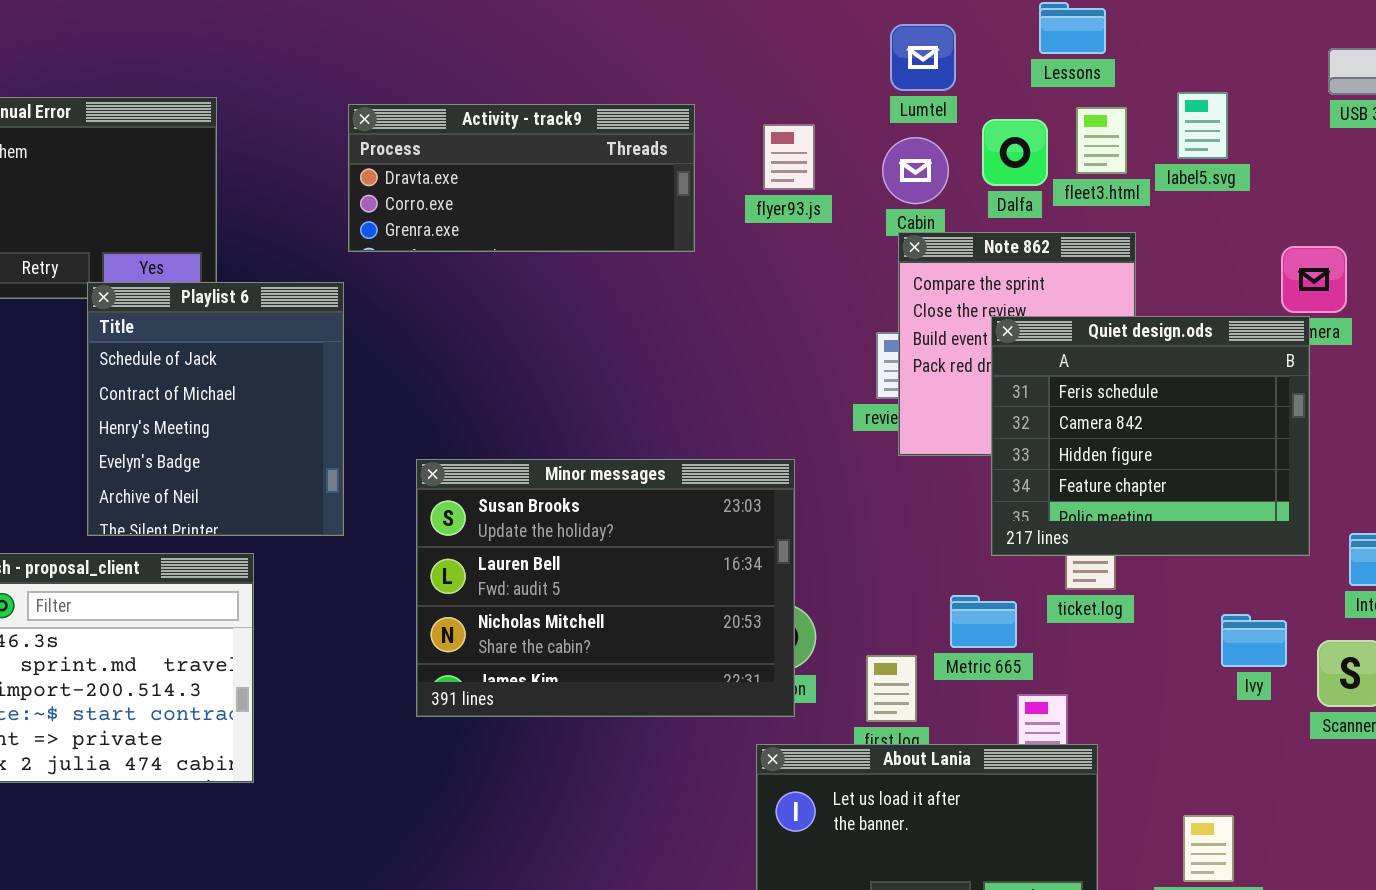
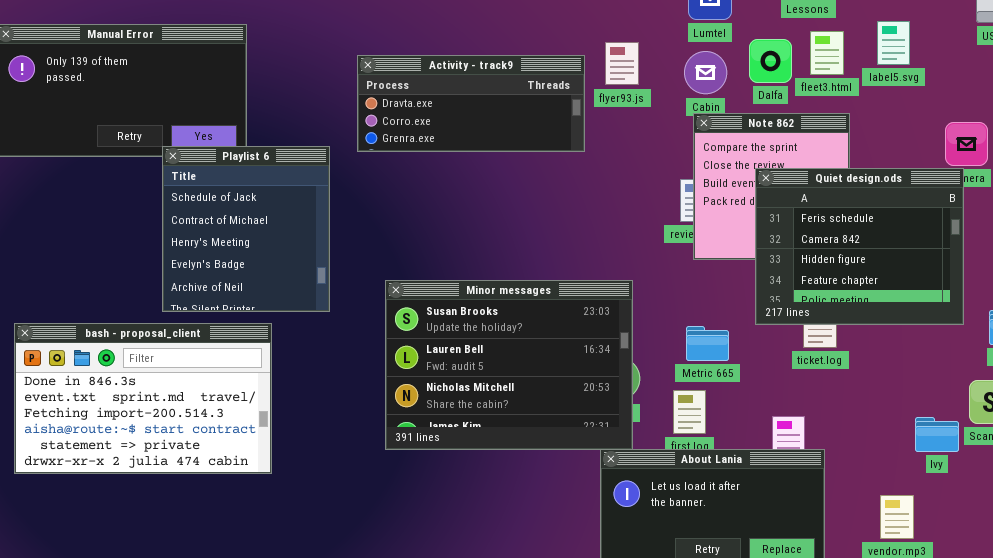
Activity - track9: [348,104,695,252] -> [357,55,585,152], moved
Minor messages: [416,459,795,717] -> [385,280,633,450], moved
Metric 665: [950,595,1017,648] -> [686,326,729,361], moved
Ivy: [1221,614,1287,667] -> [915,417,959,452], moved

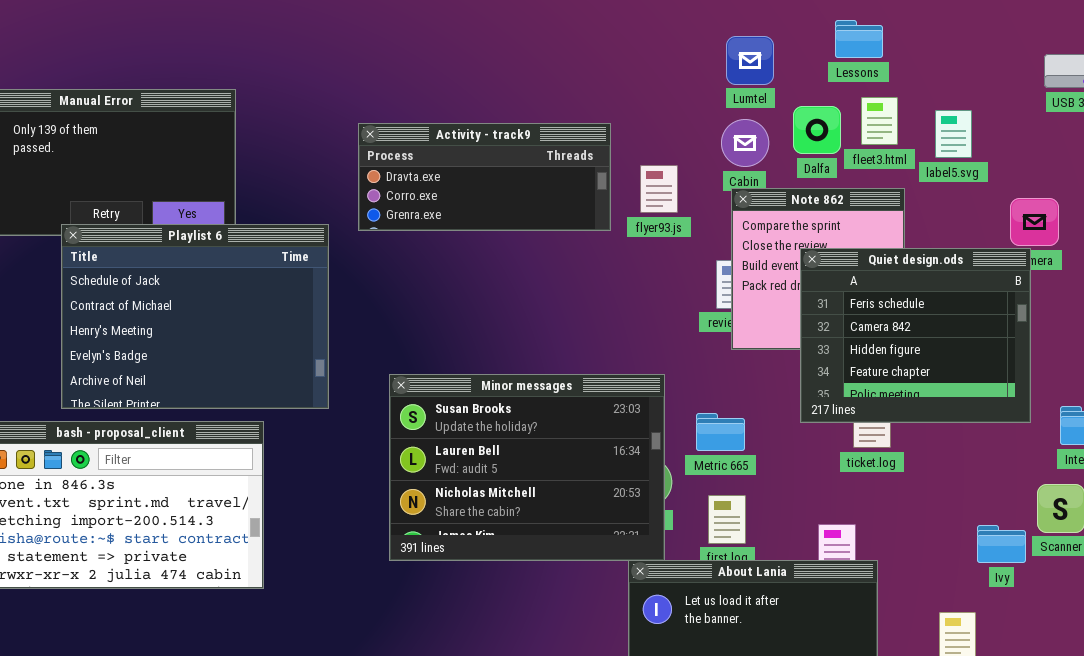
label5.svg: [877,21,910,65] -> [935,110,972,158], moved
flyer93.js: [605,42,639,85] -> [640,165,678,213], moved
Playlist 6: [162,146,330,312] -> [61,224,329,409], resized
Metric 665: [686,326,729,361] -> [696,413,745,451], moved

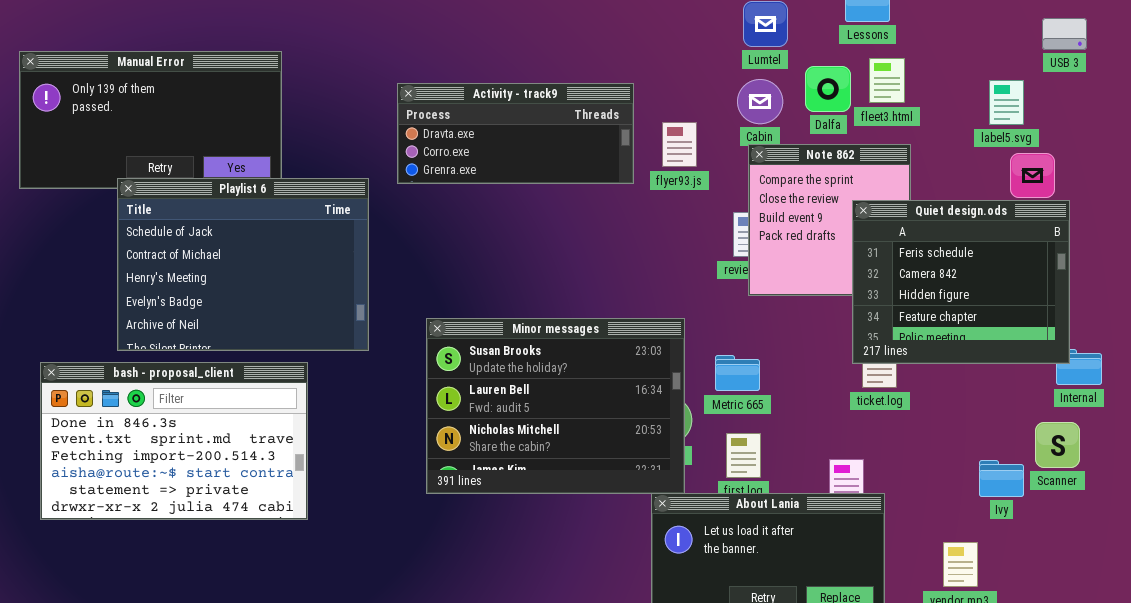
label5.svg: [935,110,972,158] -> [989,80,1024,125], moved
Quiet design.ods: [800,248,1031,423] -> [852,200,1070,364], moved

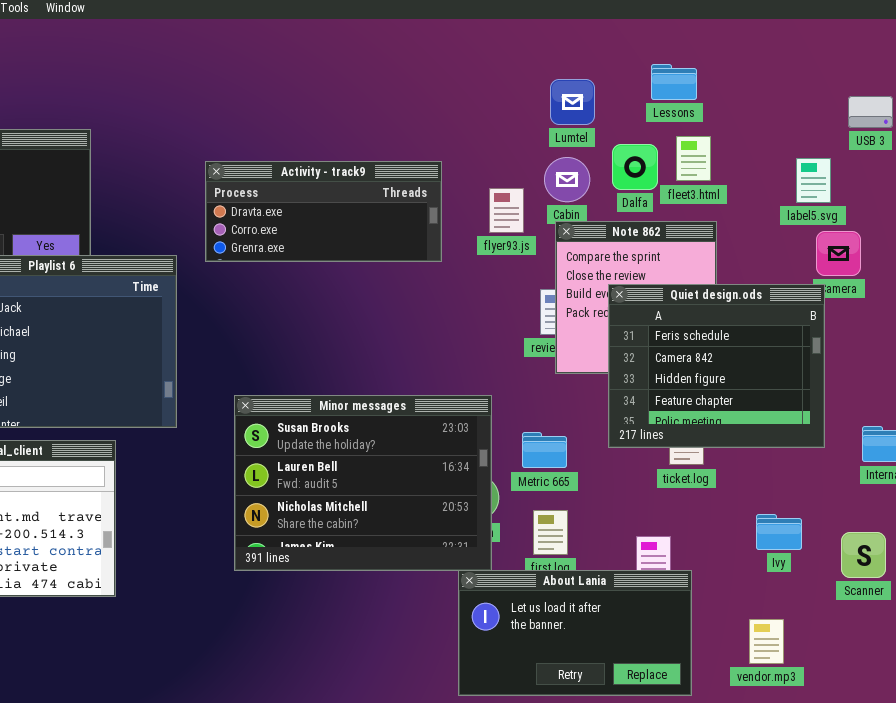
flyer93.js: [662,122,697,167] -> [489,188,524,233], moved
Quiet design.ods: [852,200,1070,364] -> [608,284,825,448], moved
Scanner: [1035,422,1080,468] -> [841,532,886,578], moved
Ivy: [979,460,1024,497] -> [756,514,802,550], moved

